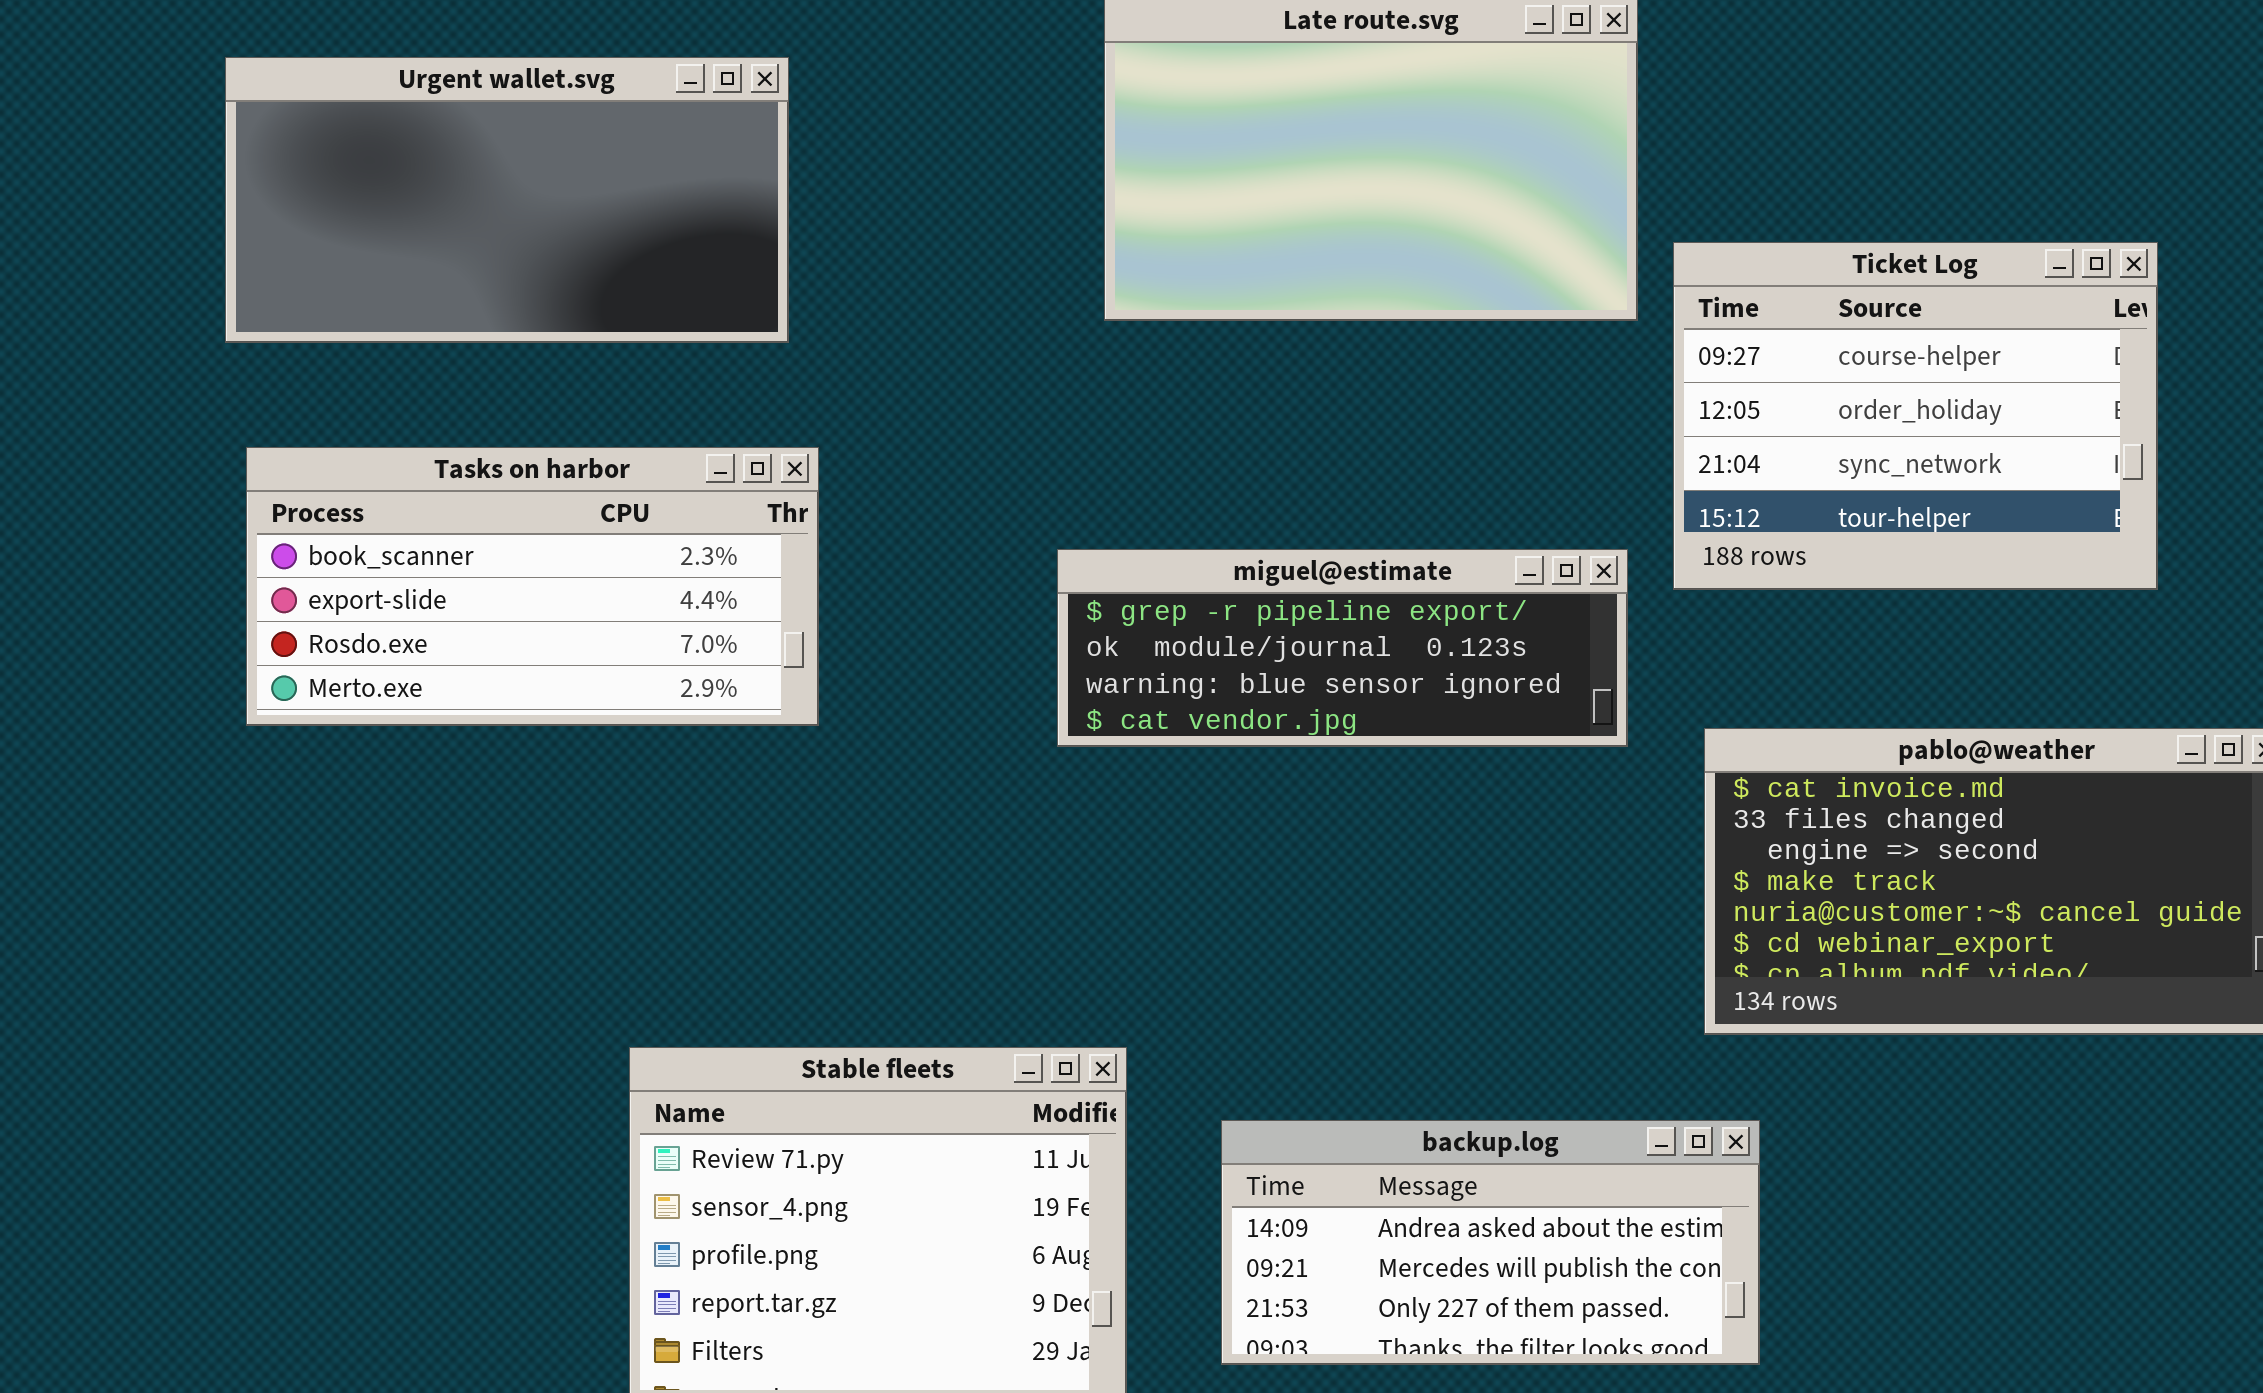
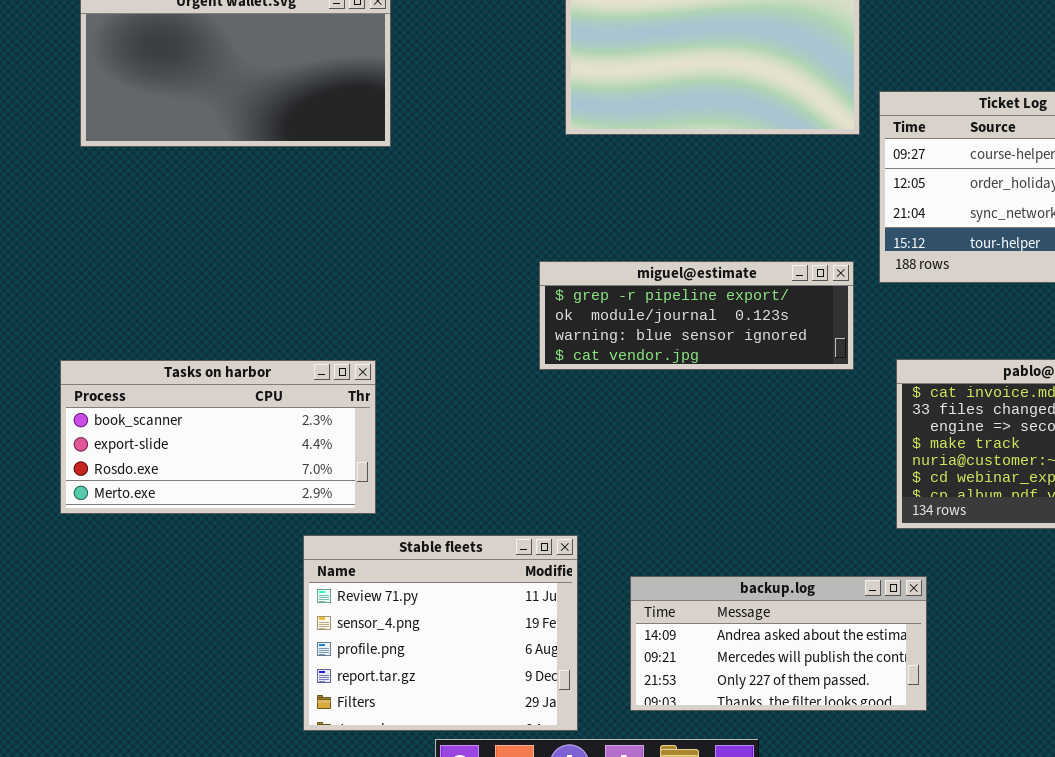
Tasks on harbor: [246,447,819,726] -> [60,360,376,514], moved

